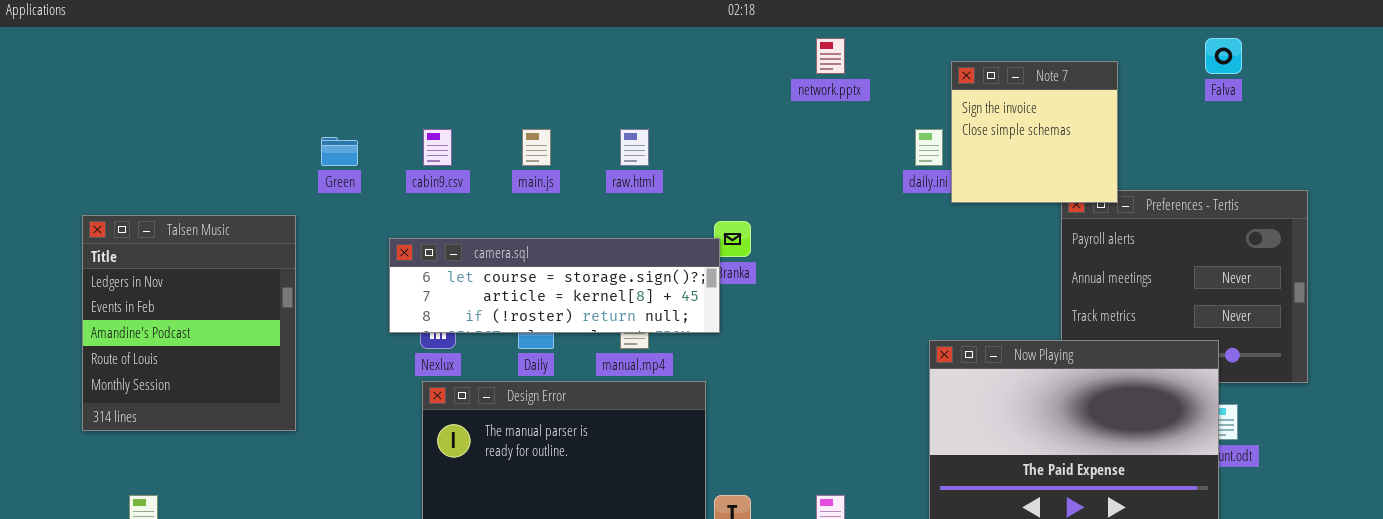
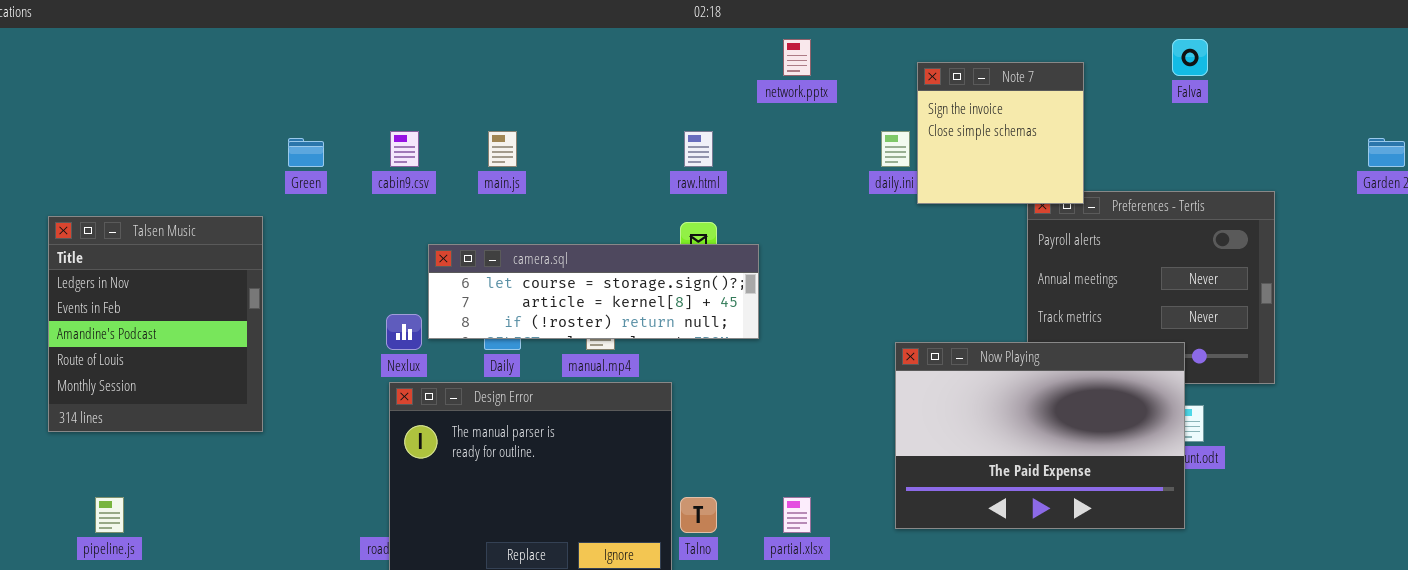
raw.html: [620,129,649,166] -> [684,131,713,167], moved
camera.sql: [389,238,720,333] -> [428,244,759,339], moved

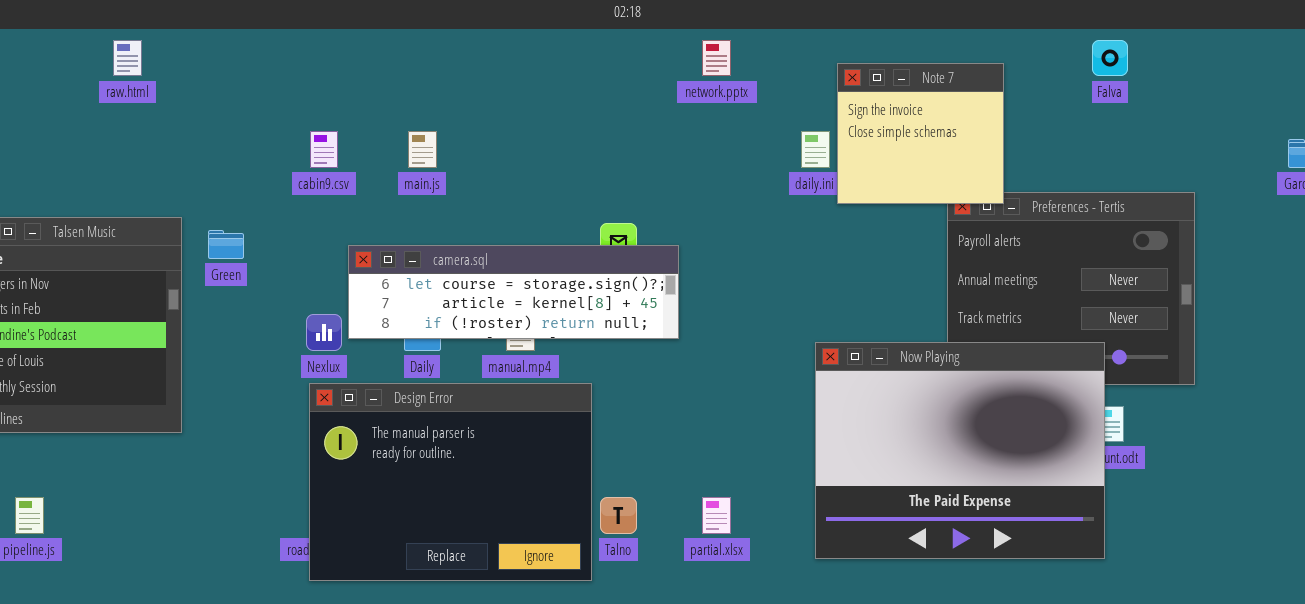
raw.html: [684,131,713,167] -> [113,40,142,76], moved
Green: [288,138,324,167] -> [208,230,244,259], moved
Now Playing: [895,342,1185,529] -> [815,342,1105,559], resized

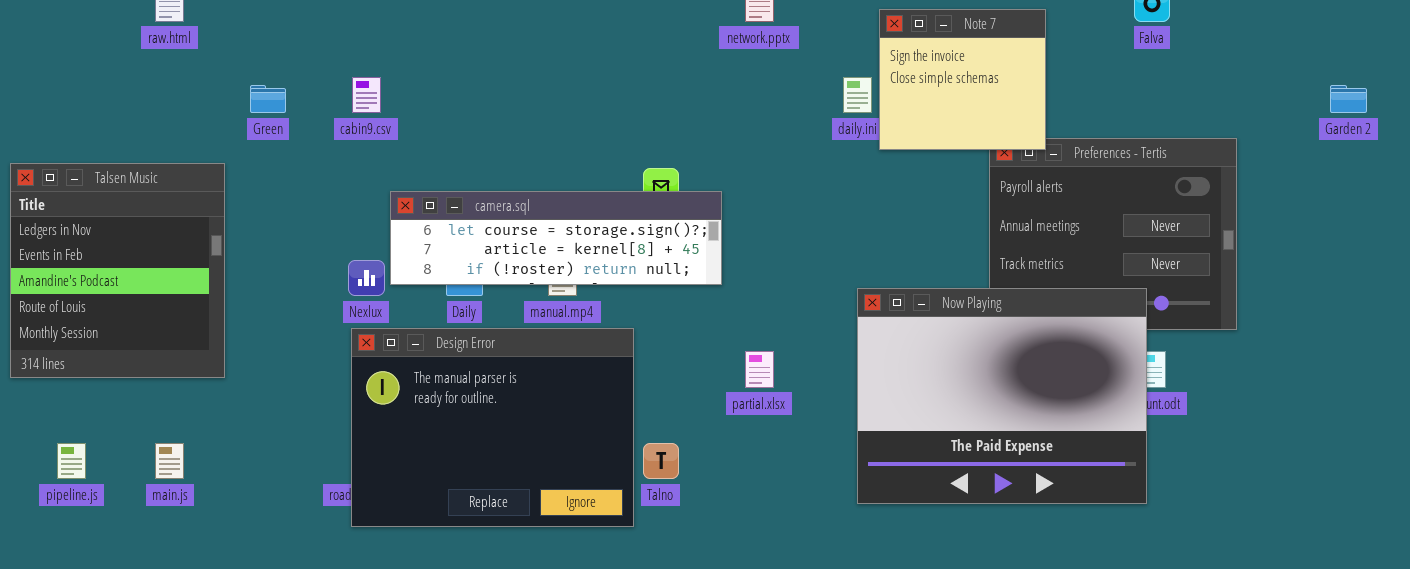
main.js: [408,131,437,168] -> [155,443,184,479], moved
Green: [208,230,244,259] -> [250,85,286,113], moved
partial.xlsx: [702,497,731,534] -> [745,351,774,388], moved

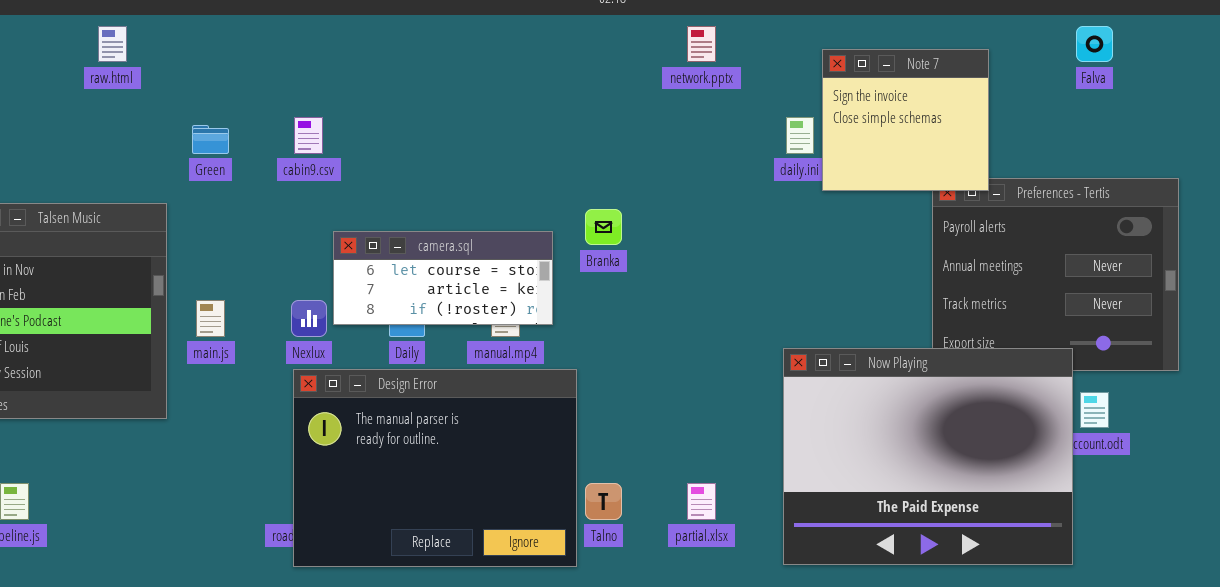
camera.sql: [390,191,722,285] -> [333,231,553,325], resized
Now Playing: [857,288,1147,504] -> [783,348,1073,565], moved
partial.xlsx: [745,351,774,388] -> [687,483,716,520], moved
main.js: [155,443,184,479] -> [196,300,225,337], moved

